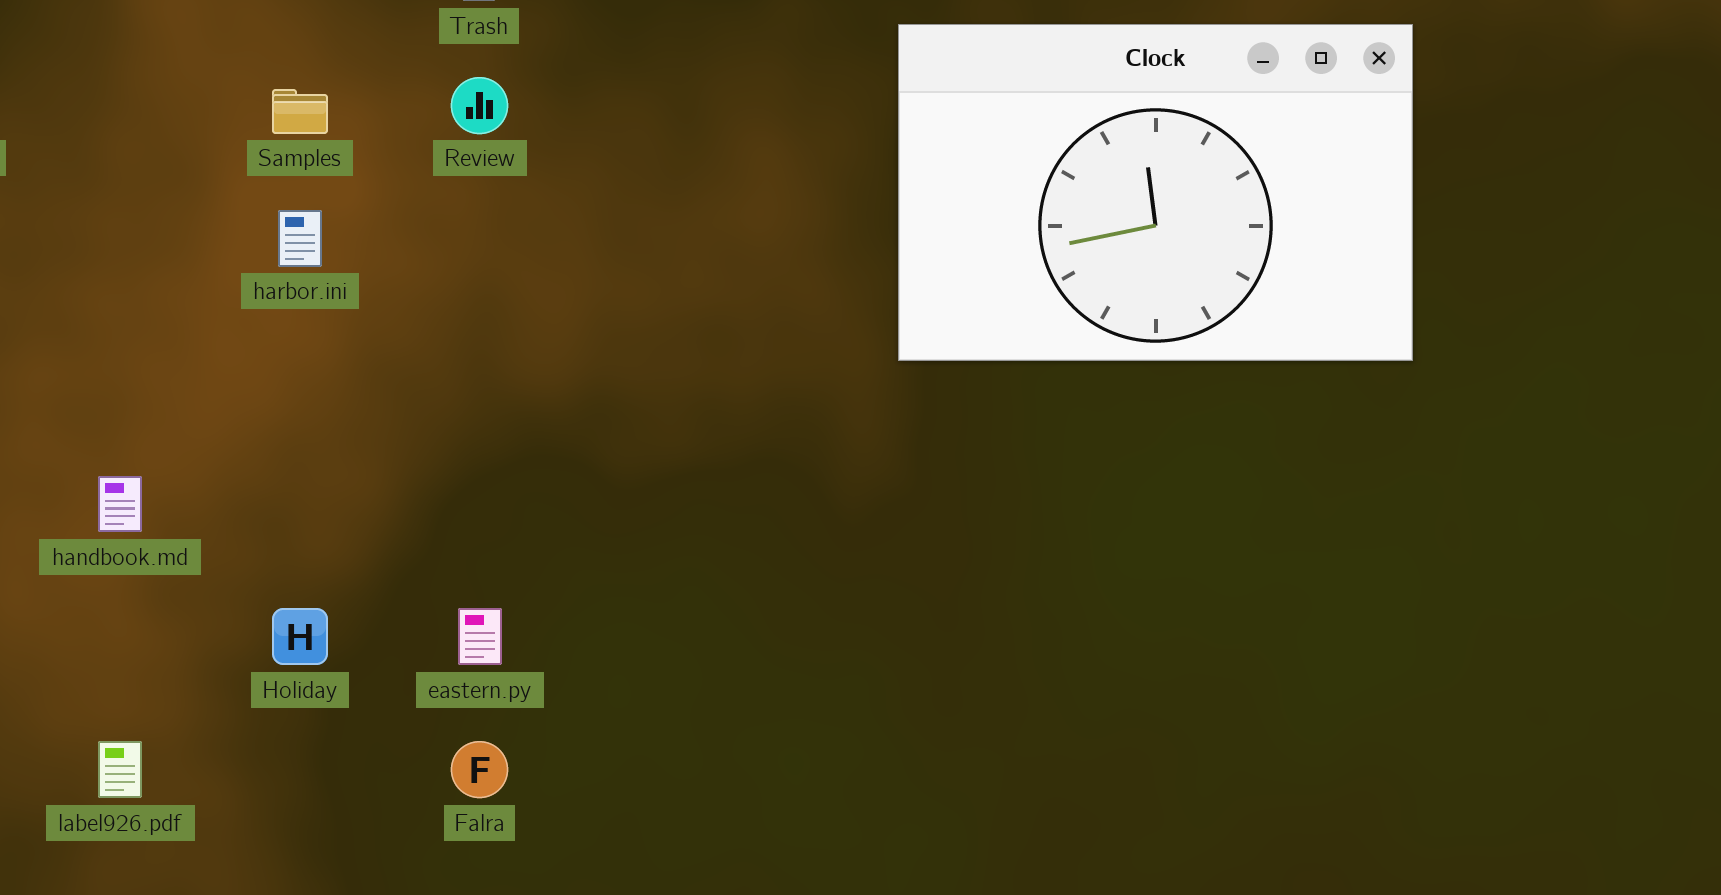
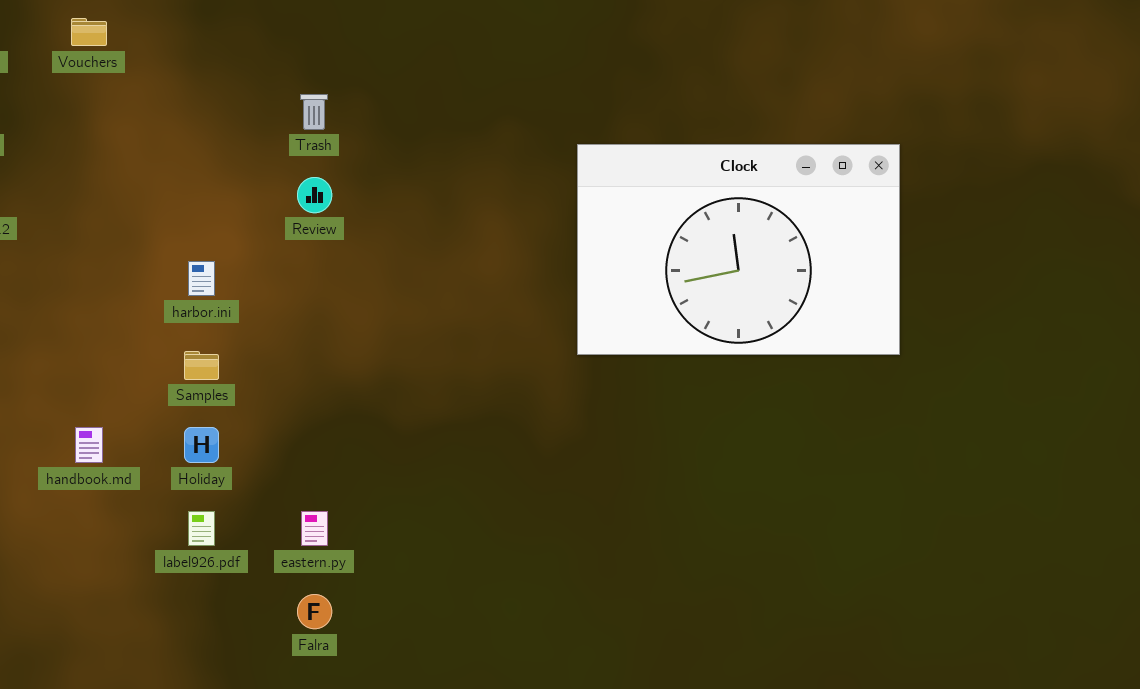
Samples: [272,89,328,134] -> [184,351,219,380], moved
Holiday: [272,608,328,665] -> [184,427,219,463], moved
label926.pdf: [98,741,142,798] -> [188,511,215,546], moved

